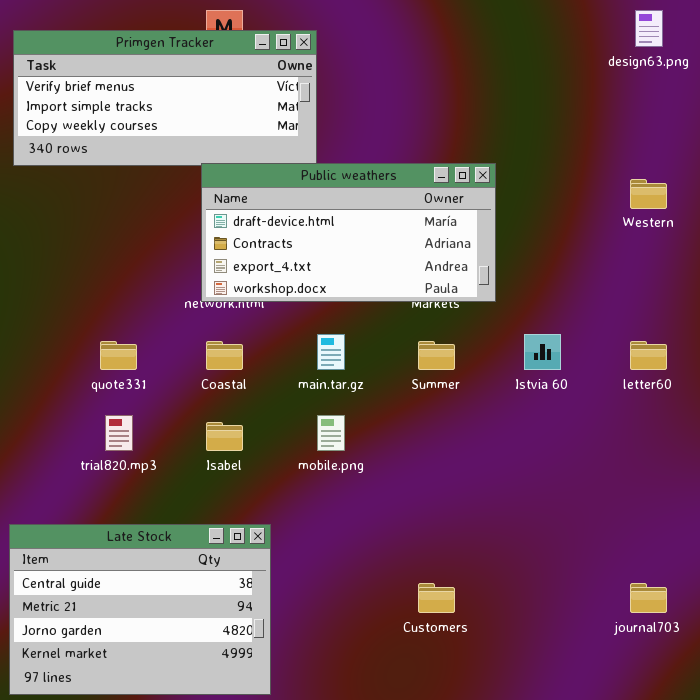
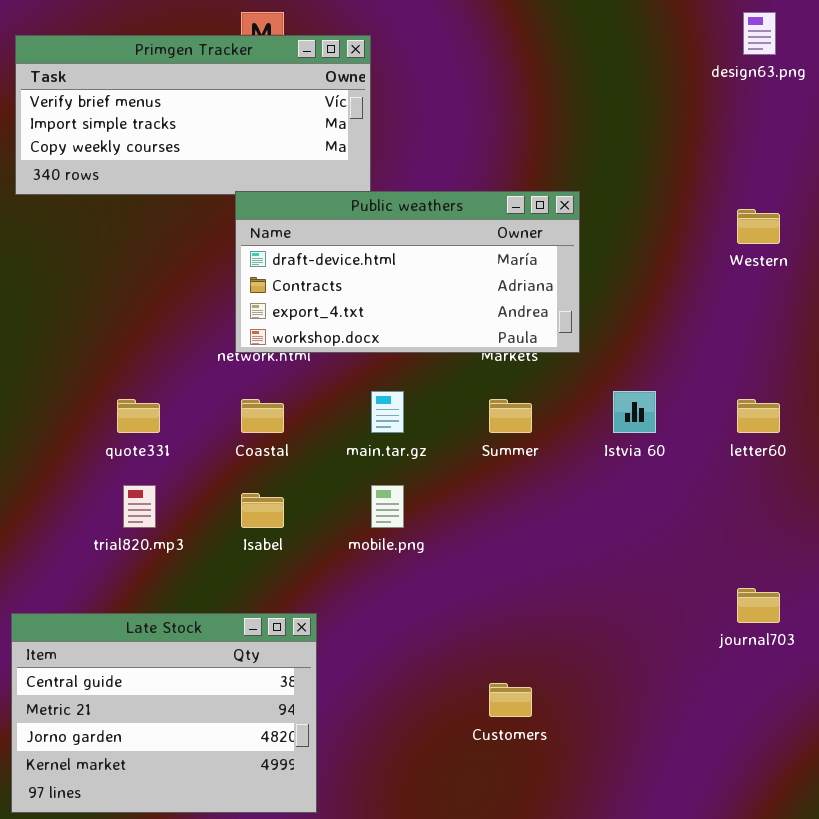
journal703: [630,583,667,613] -> [737,588,780,623], moved

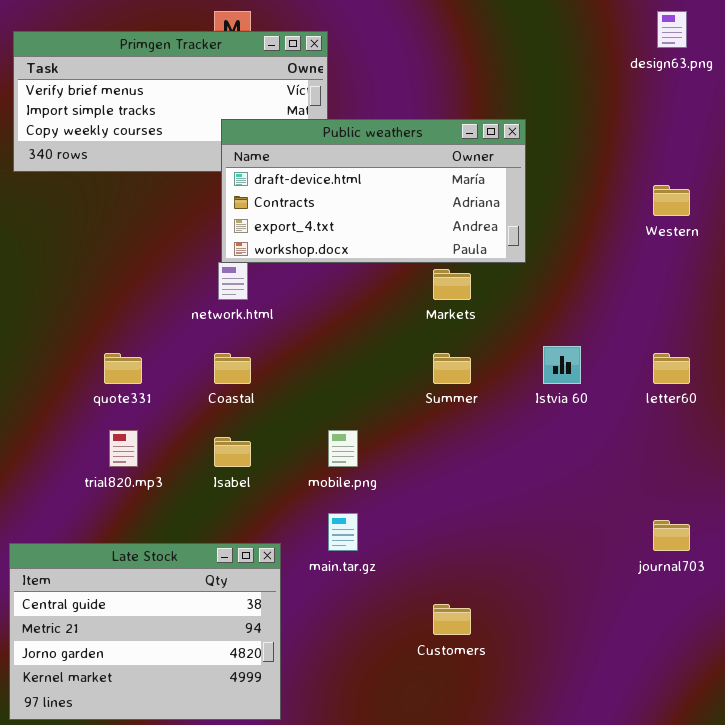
Public weathers: [235,191,580,353] -> [221,119,526,263], moved
main.tar.gz: [371,391,404,433] -> [328,513,358,551], moved

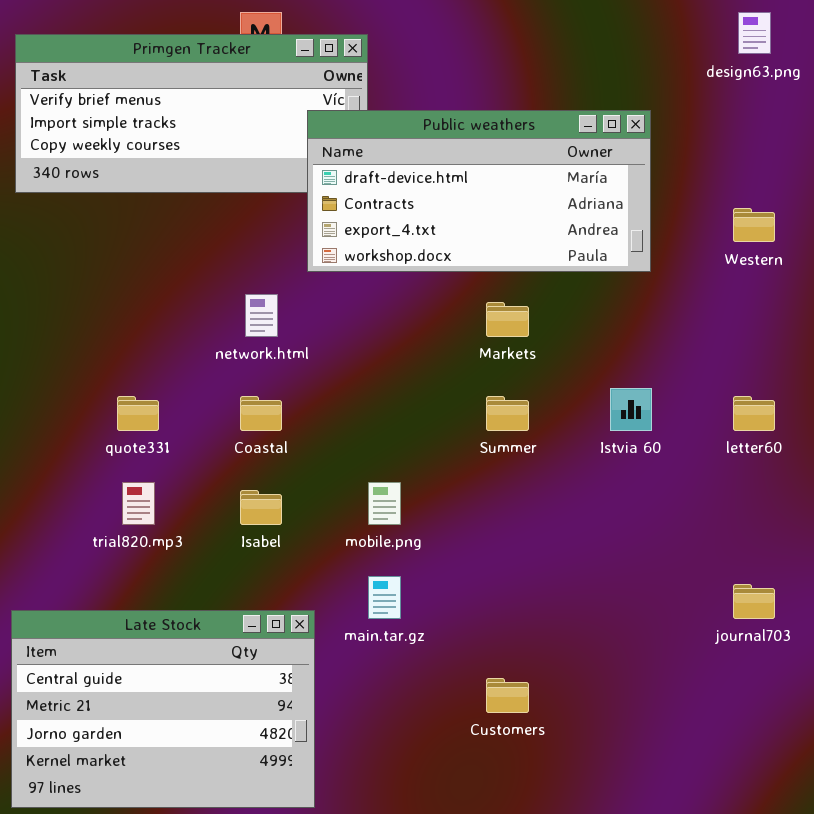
Public weathers: [221,119,526,263] -> [307,110,651,272], moved

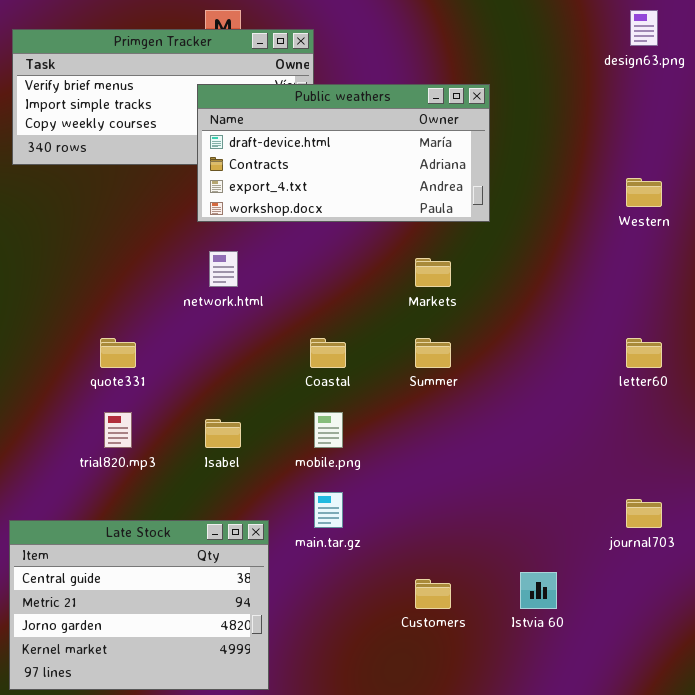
Public weathers: [307,110,651,272] -> [197,84,490,222], moved
Istvia 60: [610,388,652,431] -> [520,572,557,609], moved
Coastal: [240,396,282,431] -> [310,338,346,368], moved

